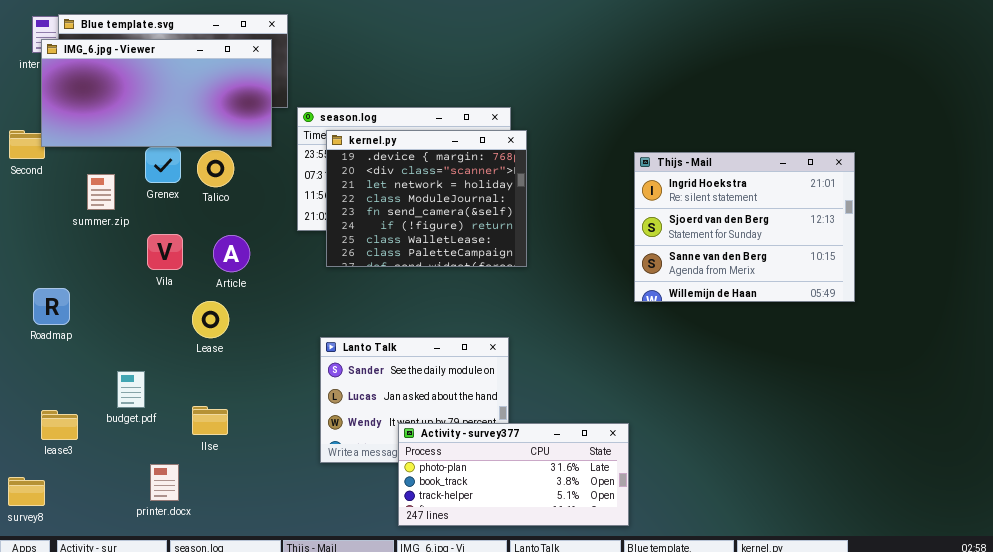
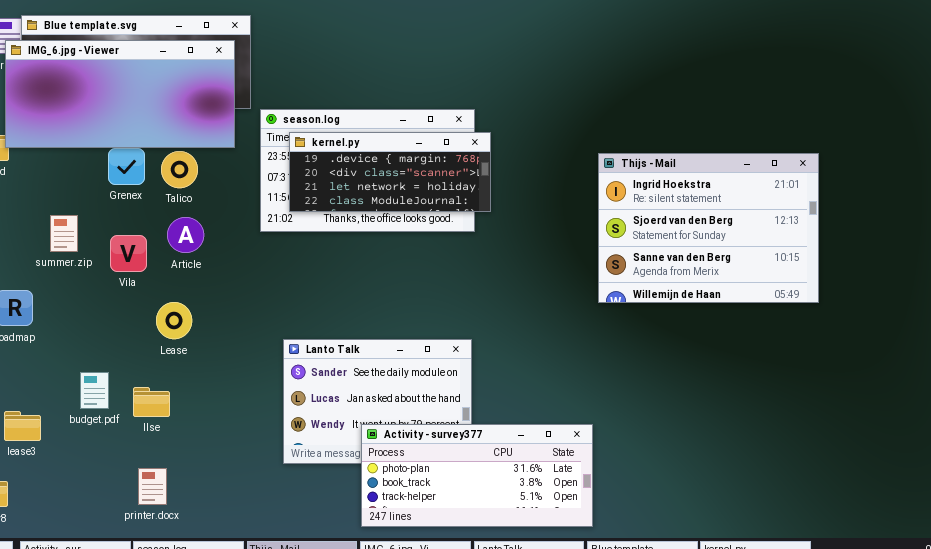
kernel.py: [326,130,527,267] -> [289,132,491,212], resized
summer.zip: [87,174,115,210] -> [50,215,78,252], moved
Article: [213,235,250,272] -> [167,217,204,253], moved
Ilse: [192,406,228,435] -> [133,387,170,417], moved
printer.docx: [150,464,179,501] -> [138,468,167,505], moved

